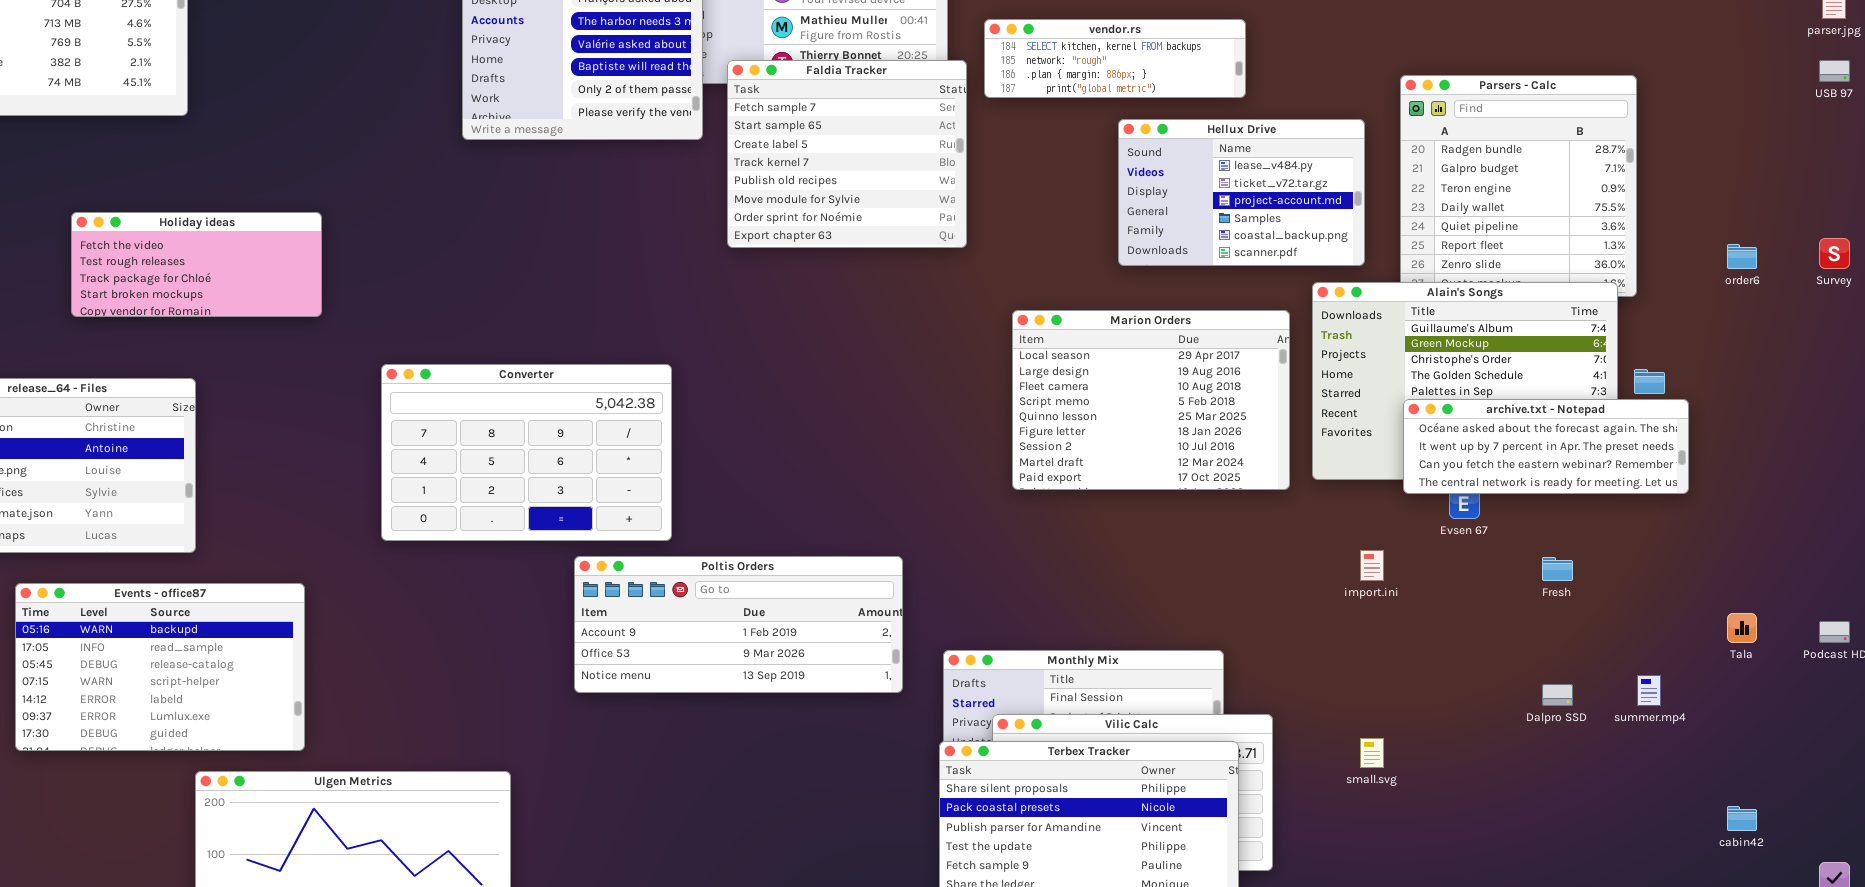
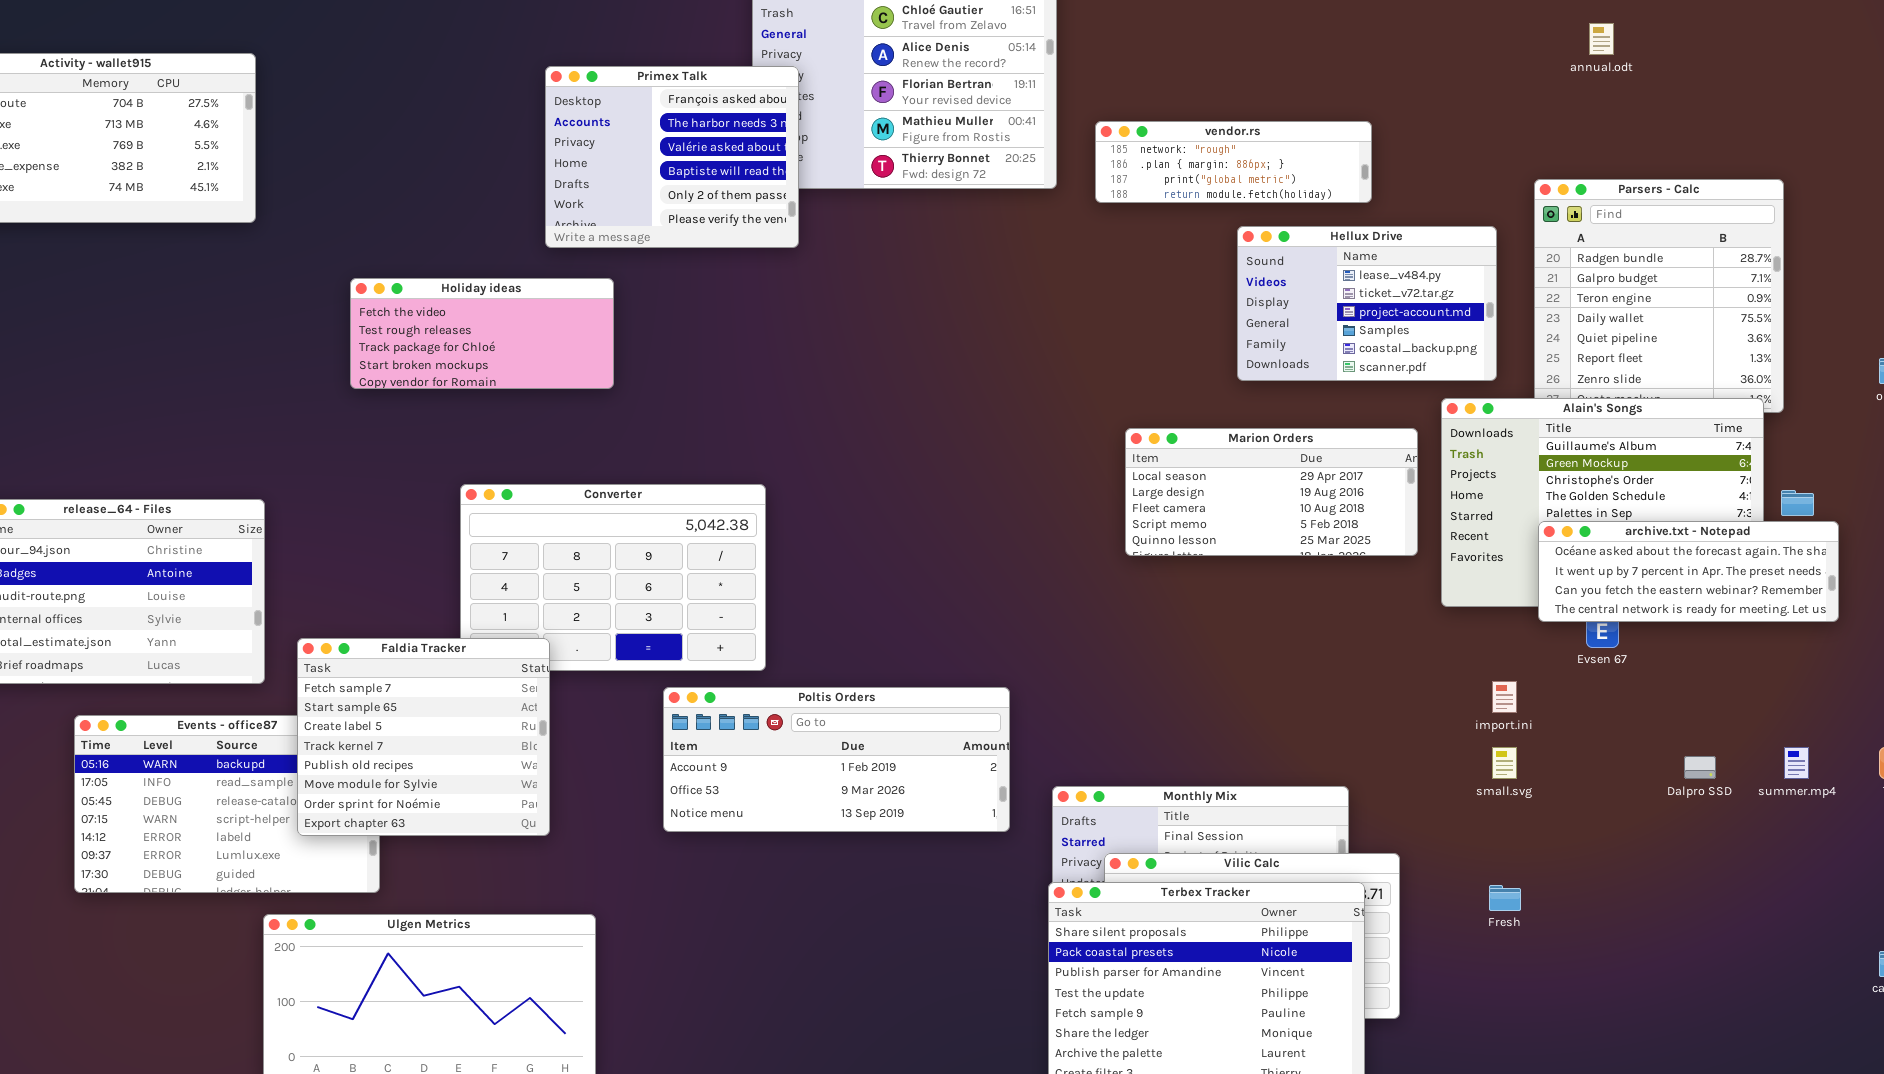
vendor.rs: [984,19,1246,98] -> [1095,121,1372,203], scrolled down 1 row
Faldia Tracker: [727,60,967,248] -> [297,638,550,836], moved
Holiday ideas: [71,212,322,317] -> [350,278,614,389], moved
Marion Orders: [1012,310,1290,490] -> [1125,428,1418,556], resized
Fresh: [1542,557,1573,581] -> [1489,885,1521,911], moved
summer.mp4: [1637,675,1661,706] -> [1784,747,1809,779], moved
Dalpro SSD: [1542,684,1573,706] -> [1684,756,1716,779], moved
small.svg: [1360,738,1384,768] -> [1492,747,1517,779], moved

